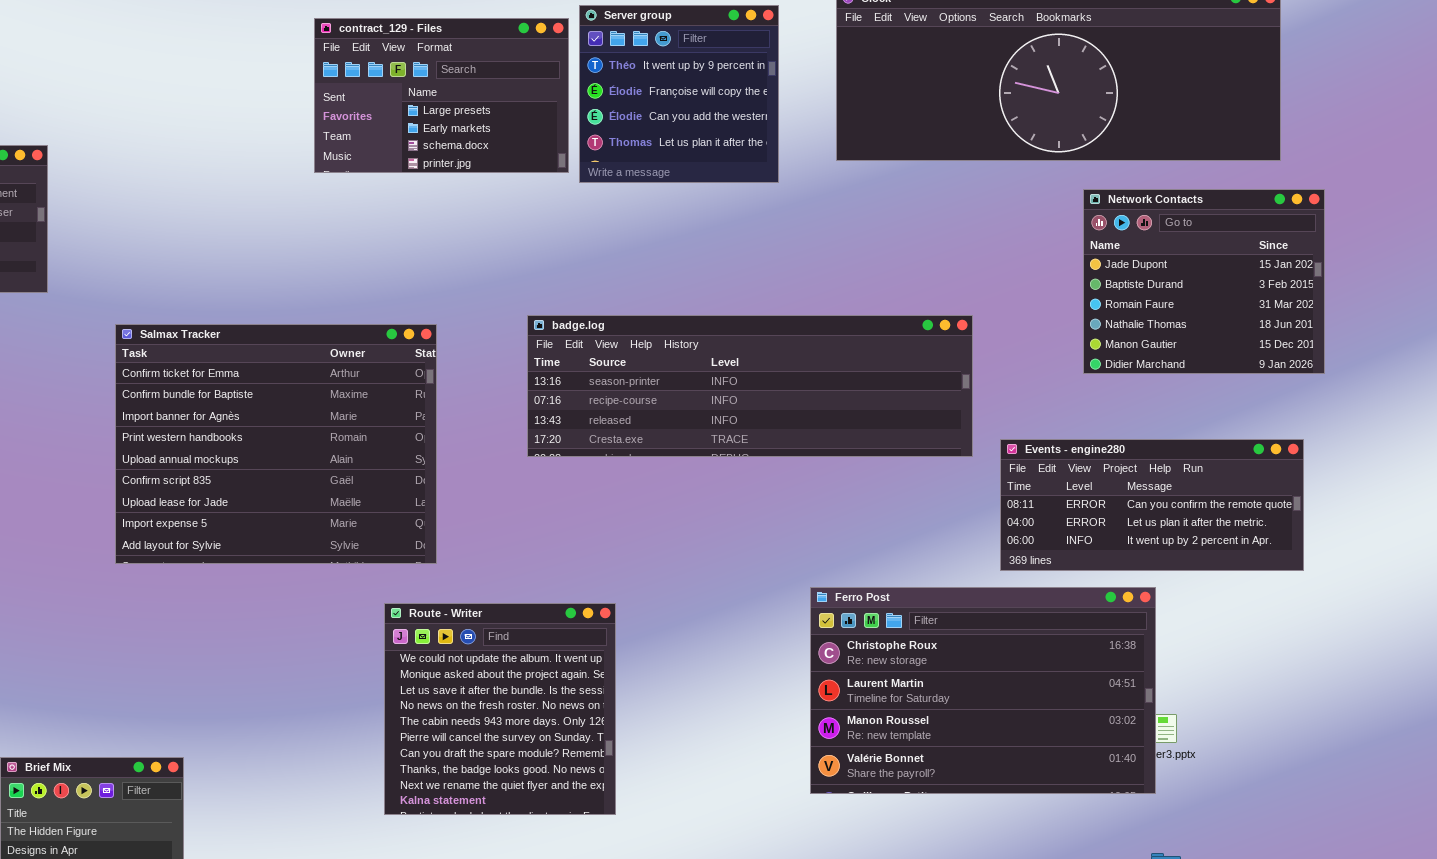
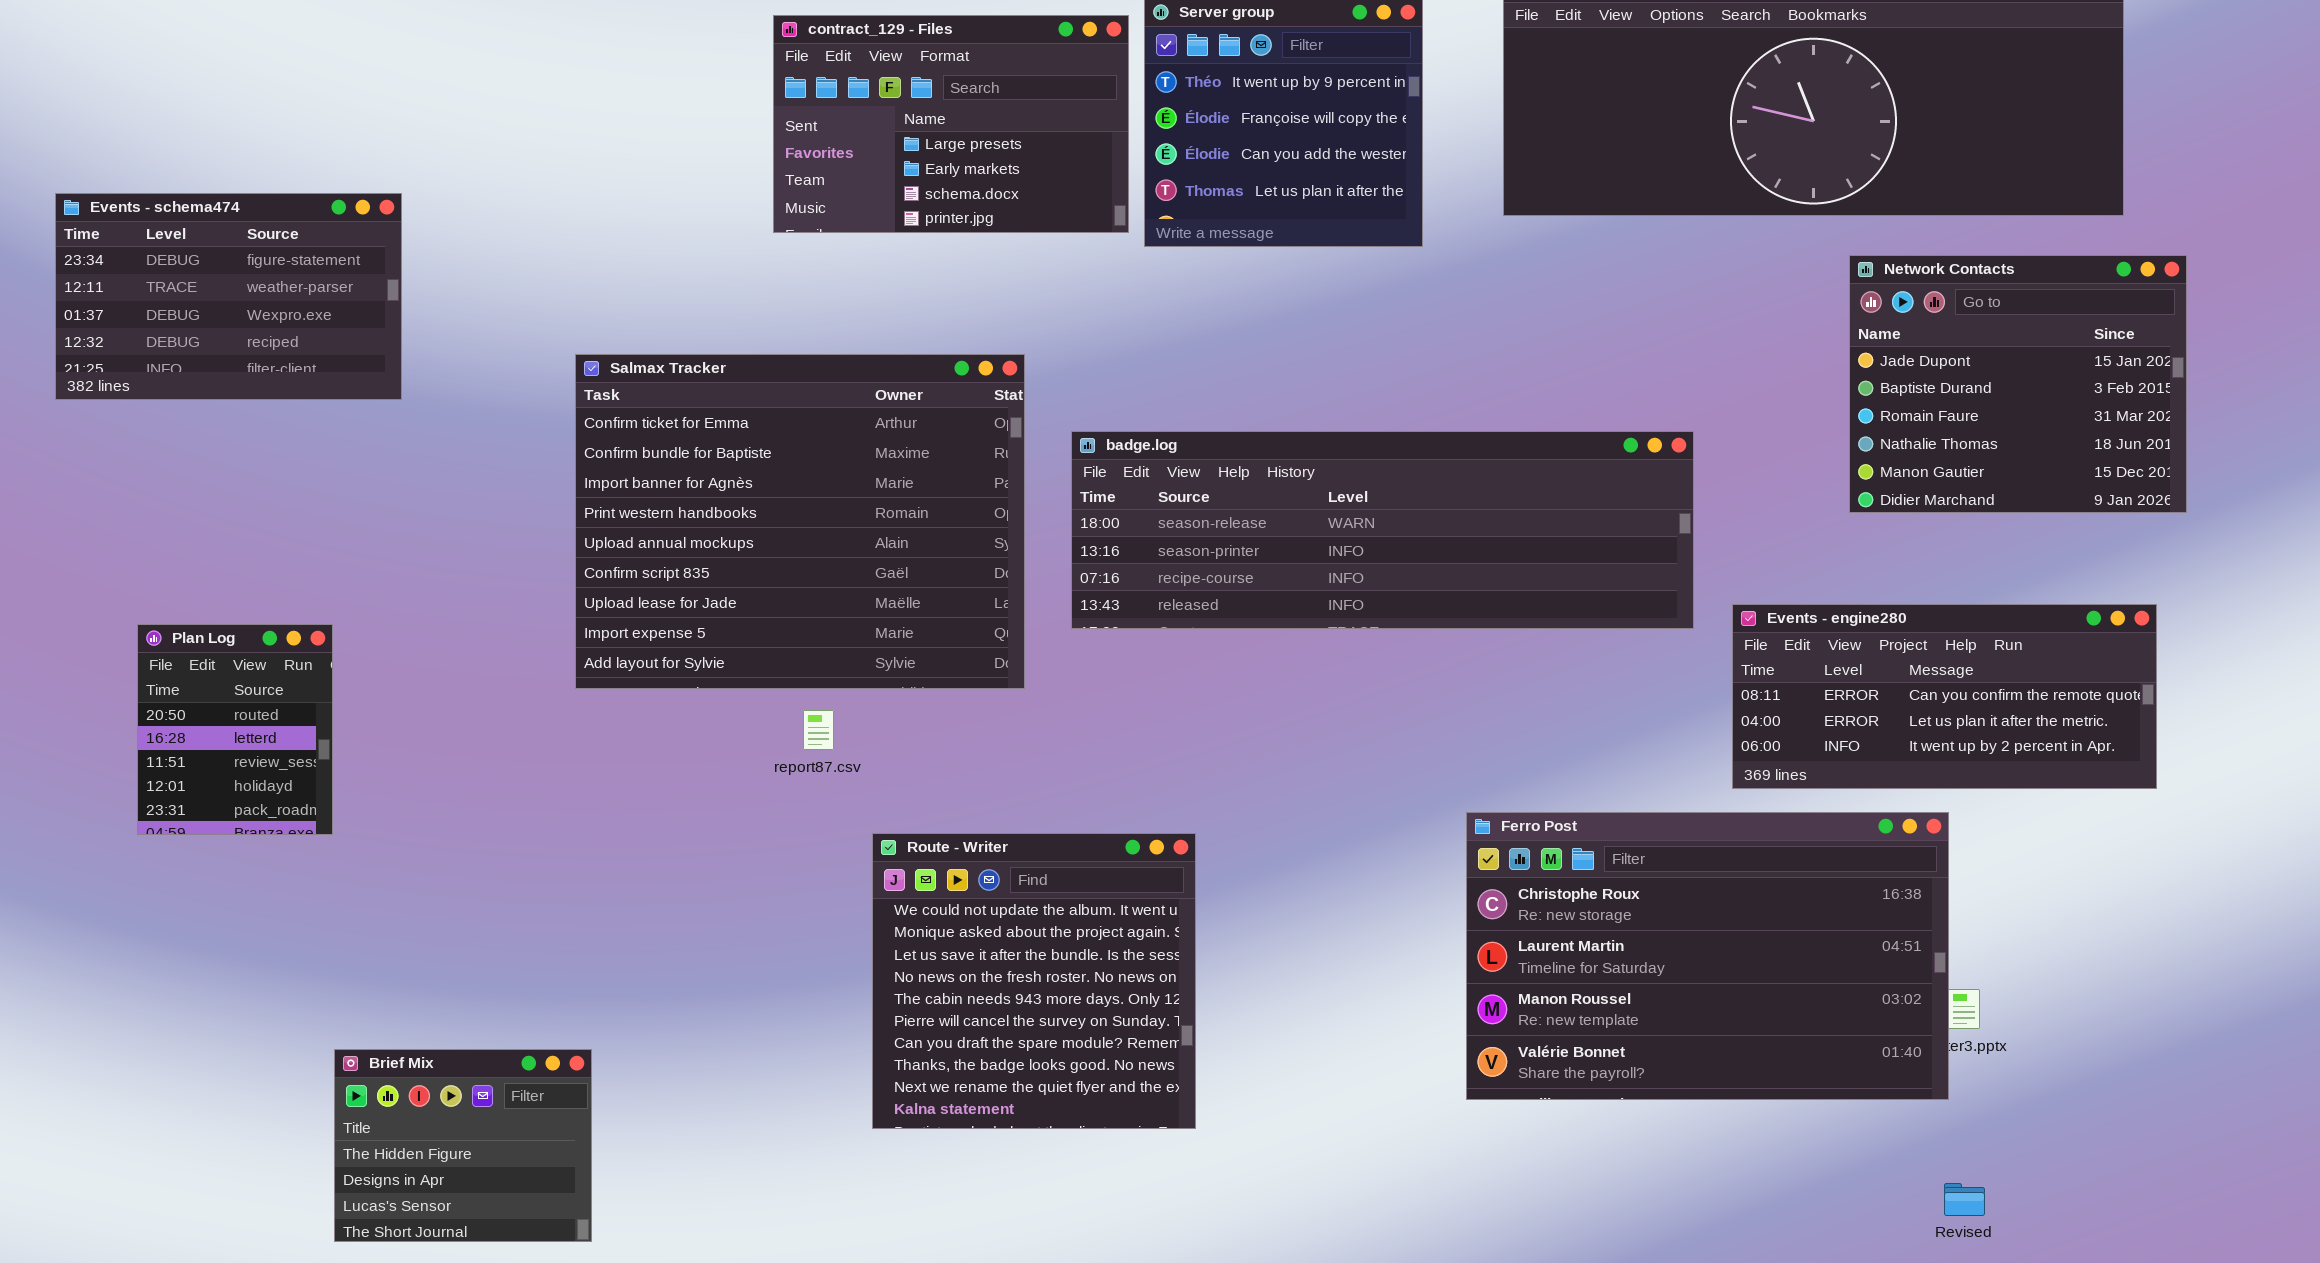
badge.log: [527,315,973,457] -> [1071,431,1694,629], scrolled up 1 row
Salmax Tracker: [115,324,437,564] -> [575,354,1025,689], moved

